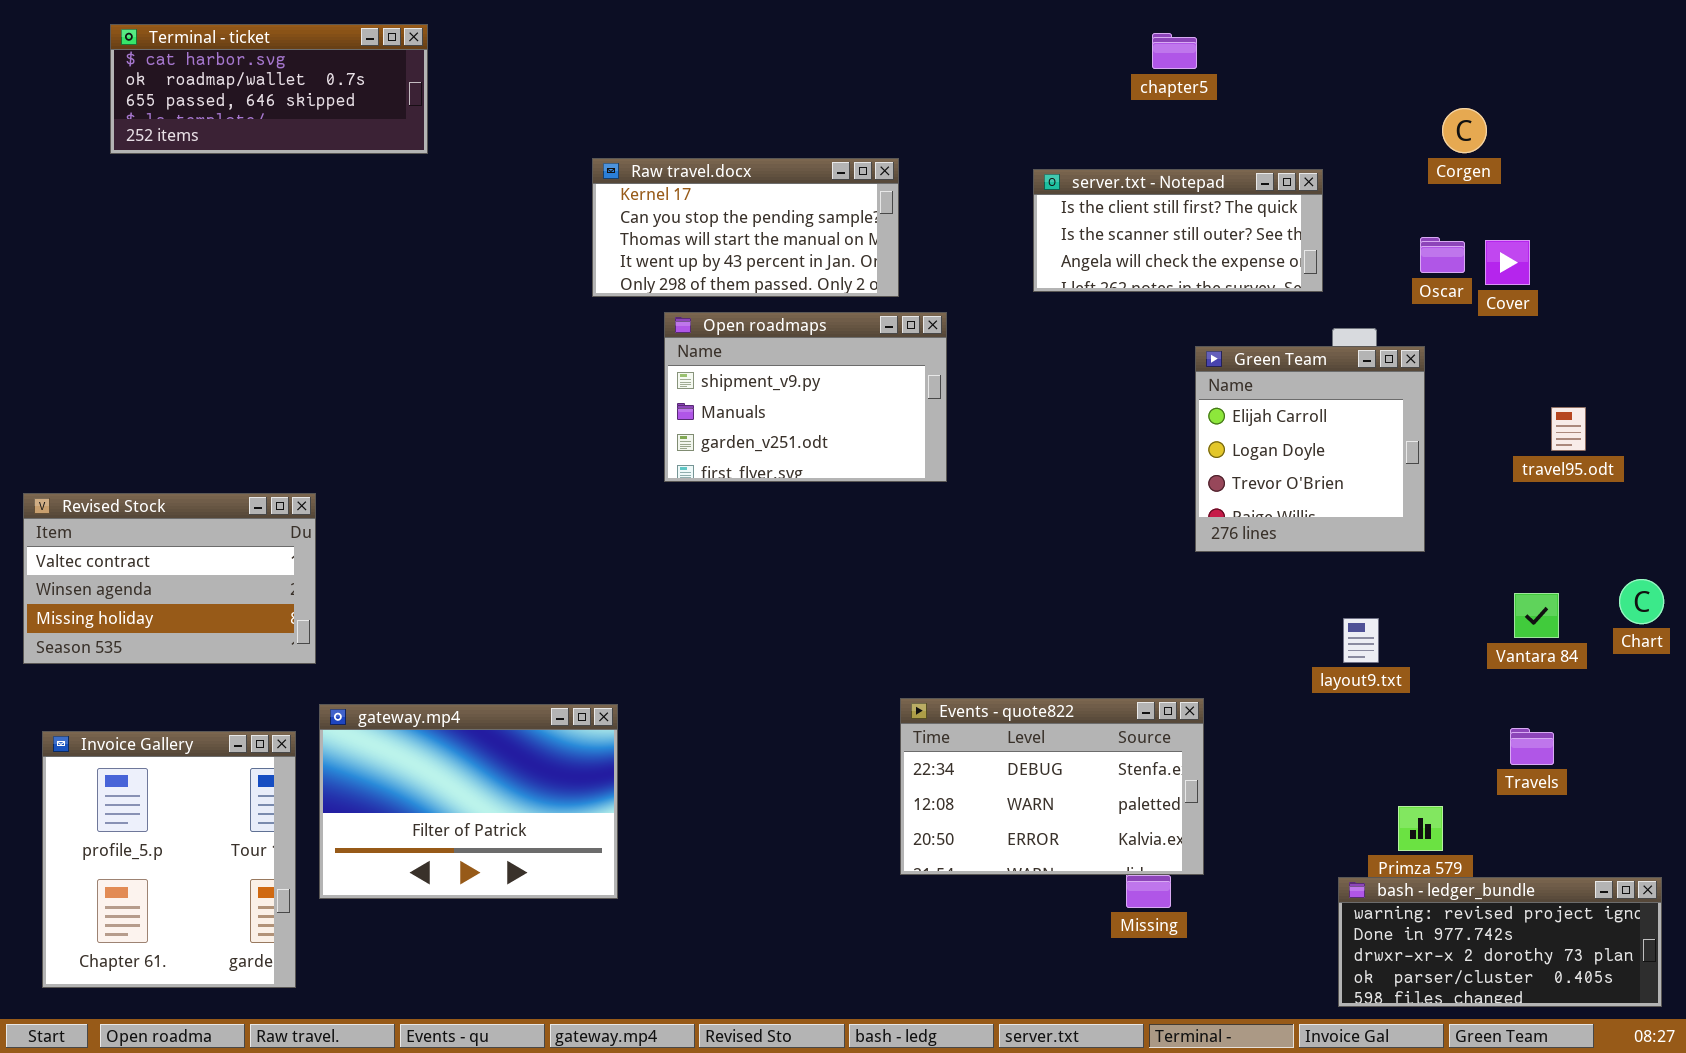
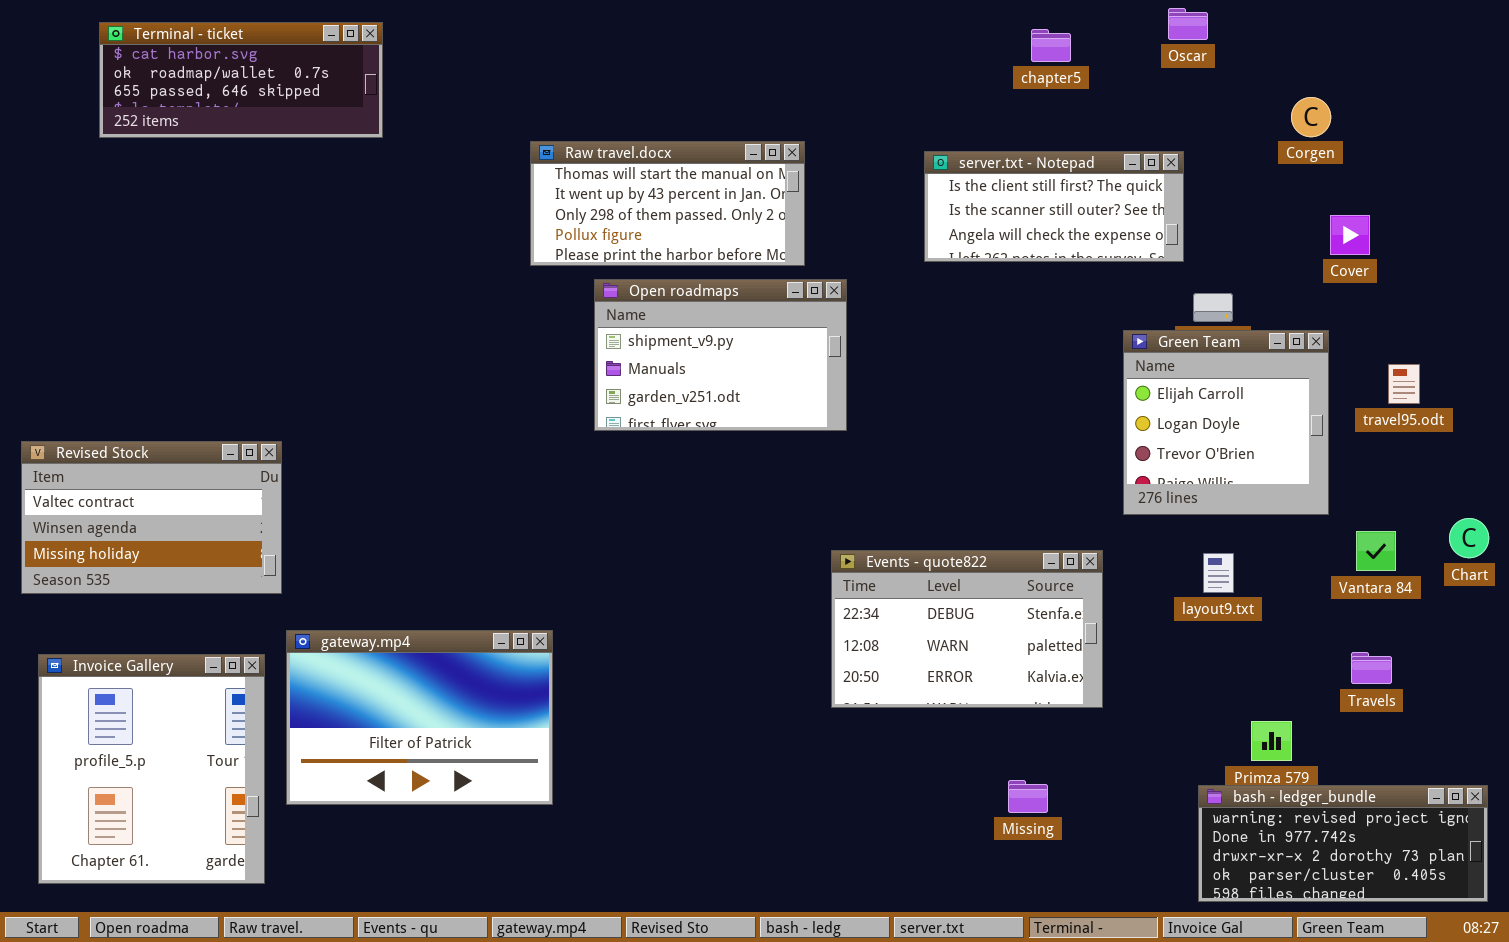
Raw travel.docx: [592,158,899,297] -> [530,141,805,266], scrolled down 2 rows
Oscar: [1420,237,1465,273] -> [1168,8,1208,40], moved
Green Team: [1195,346,1425,552] -> [1123,330,1329,515], moved
Events - quote822: [900,698,1204,875] -> [831,550,1103,708], moved

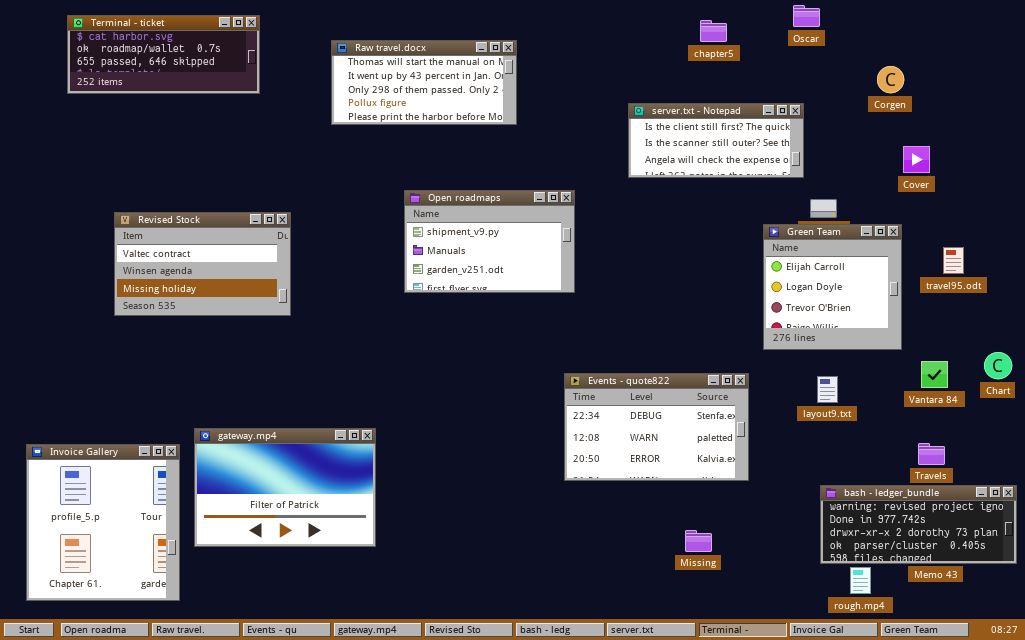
Raw travel.docx: [530,141,805,266] -> [331,40,517,125], moved
Revised Stock: [21,441,282,594] -> [114,212,291,316], moved
bash - ledger_bundle: [1198,785,1488,902] -> [820,485,1017,564], moved

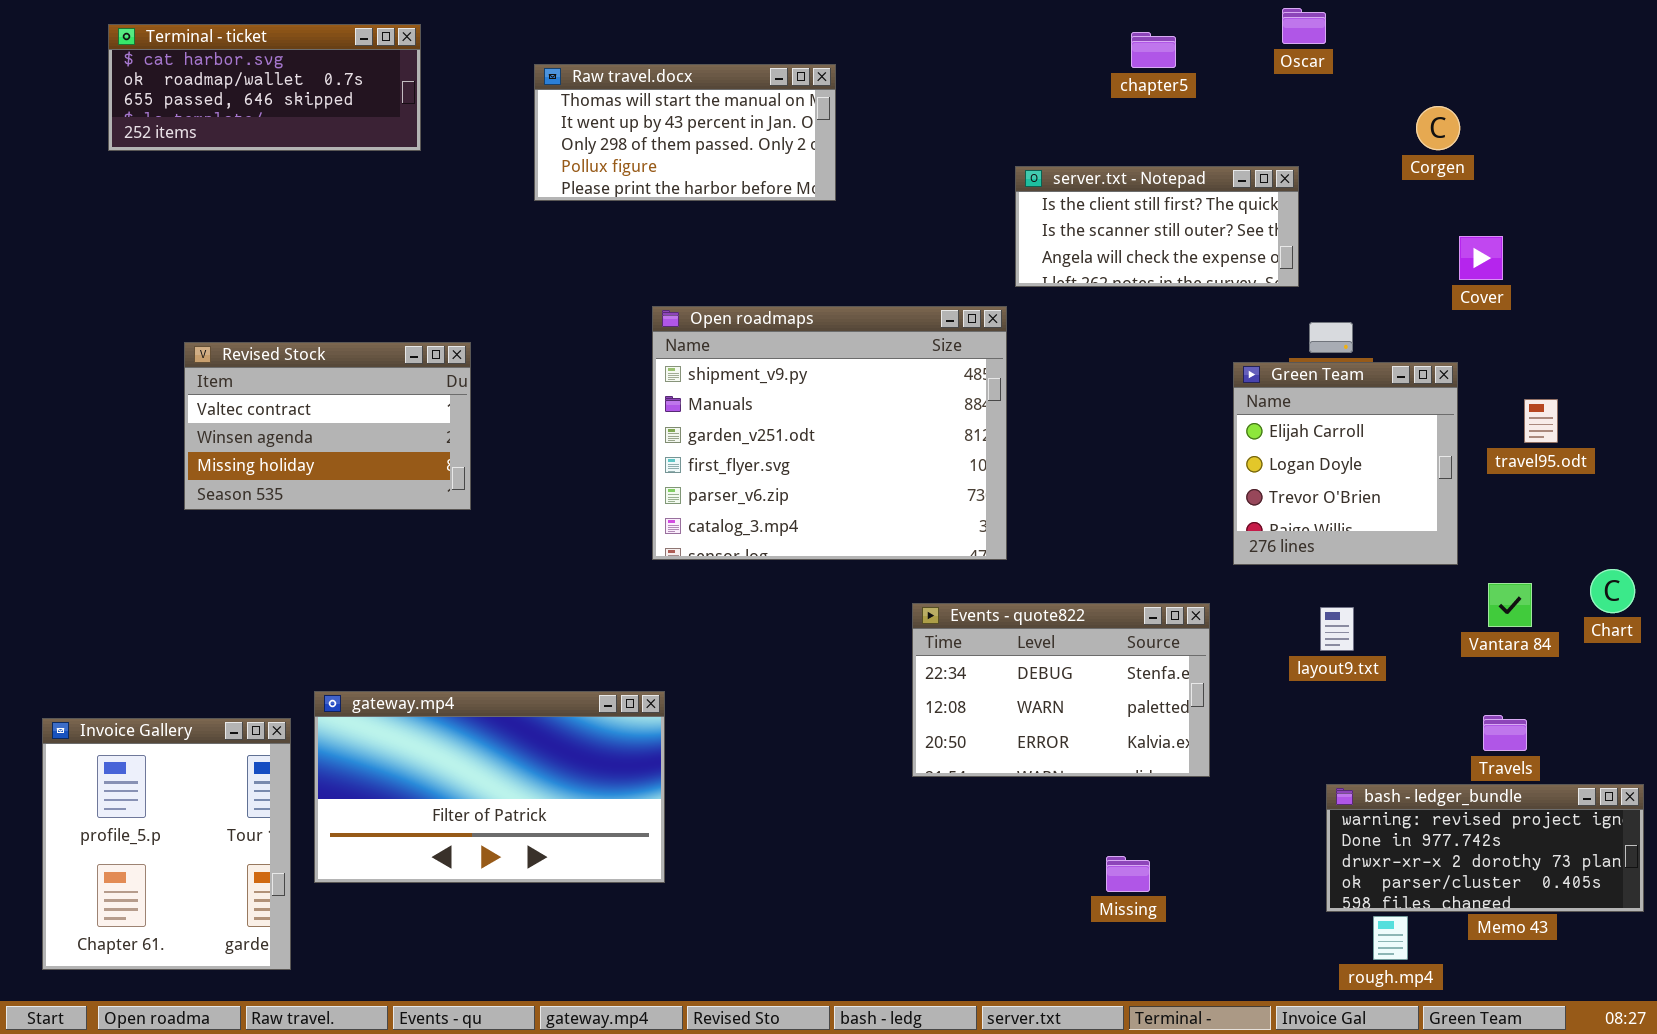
Open roadmaps: [404,190,575,293] -> [652,306,1007,560], resized
gateway.mp4: [194,428,376,547] -> [314,691,665,883], resized

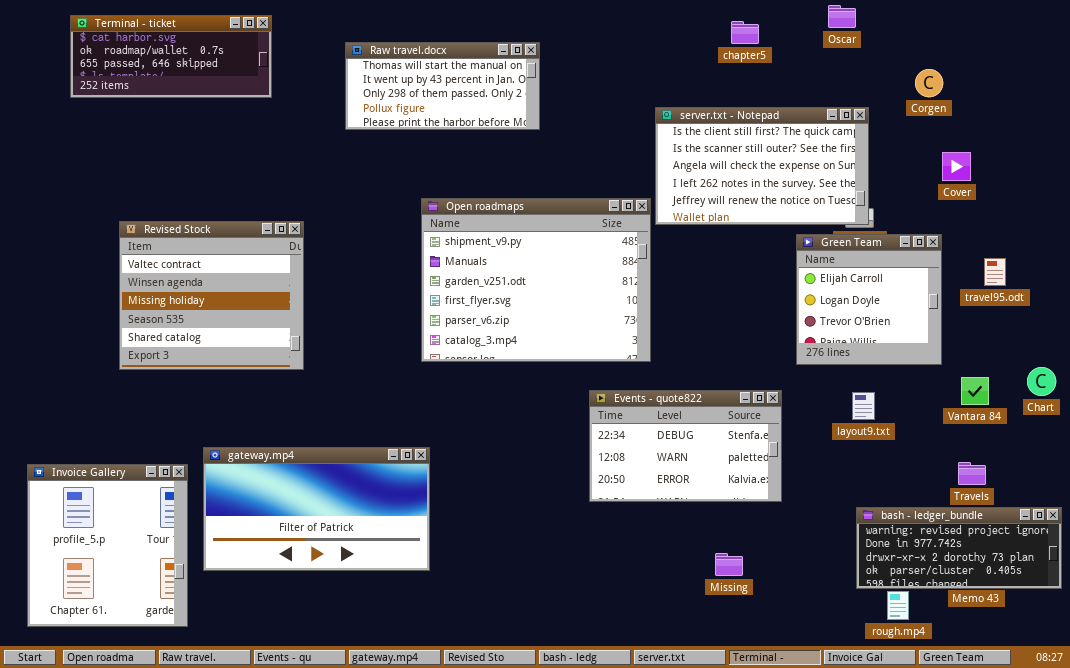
server.txt - Notepad: [1015,166,1299,287] -> [655,107,869,225], resized
Revised Stock: [184,342,471,510] -> [119,221,304,370], resized

